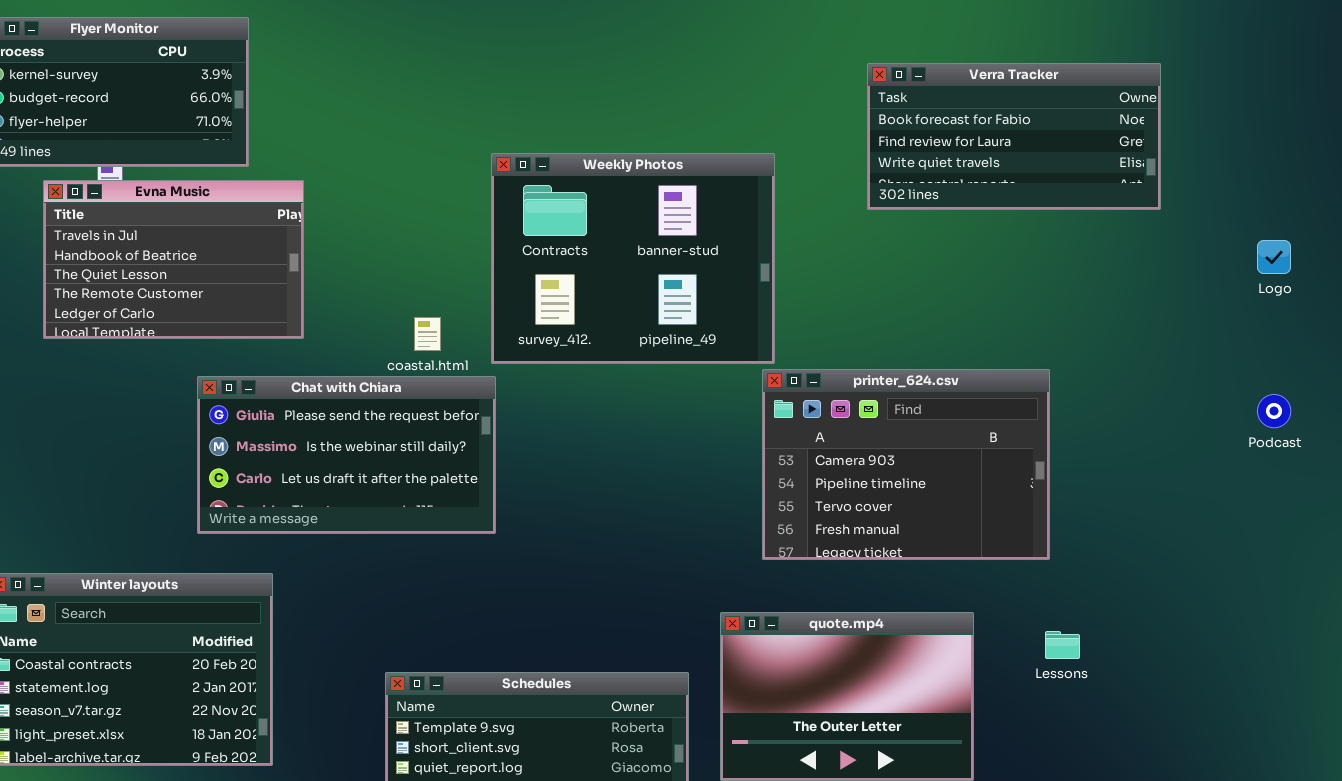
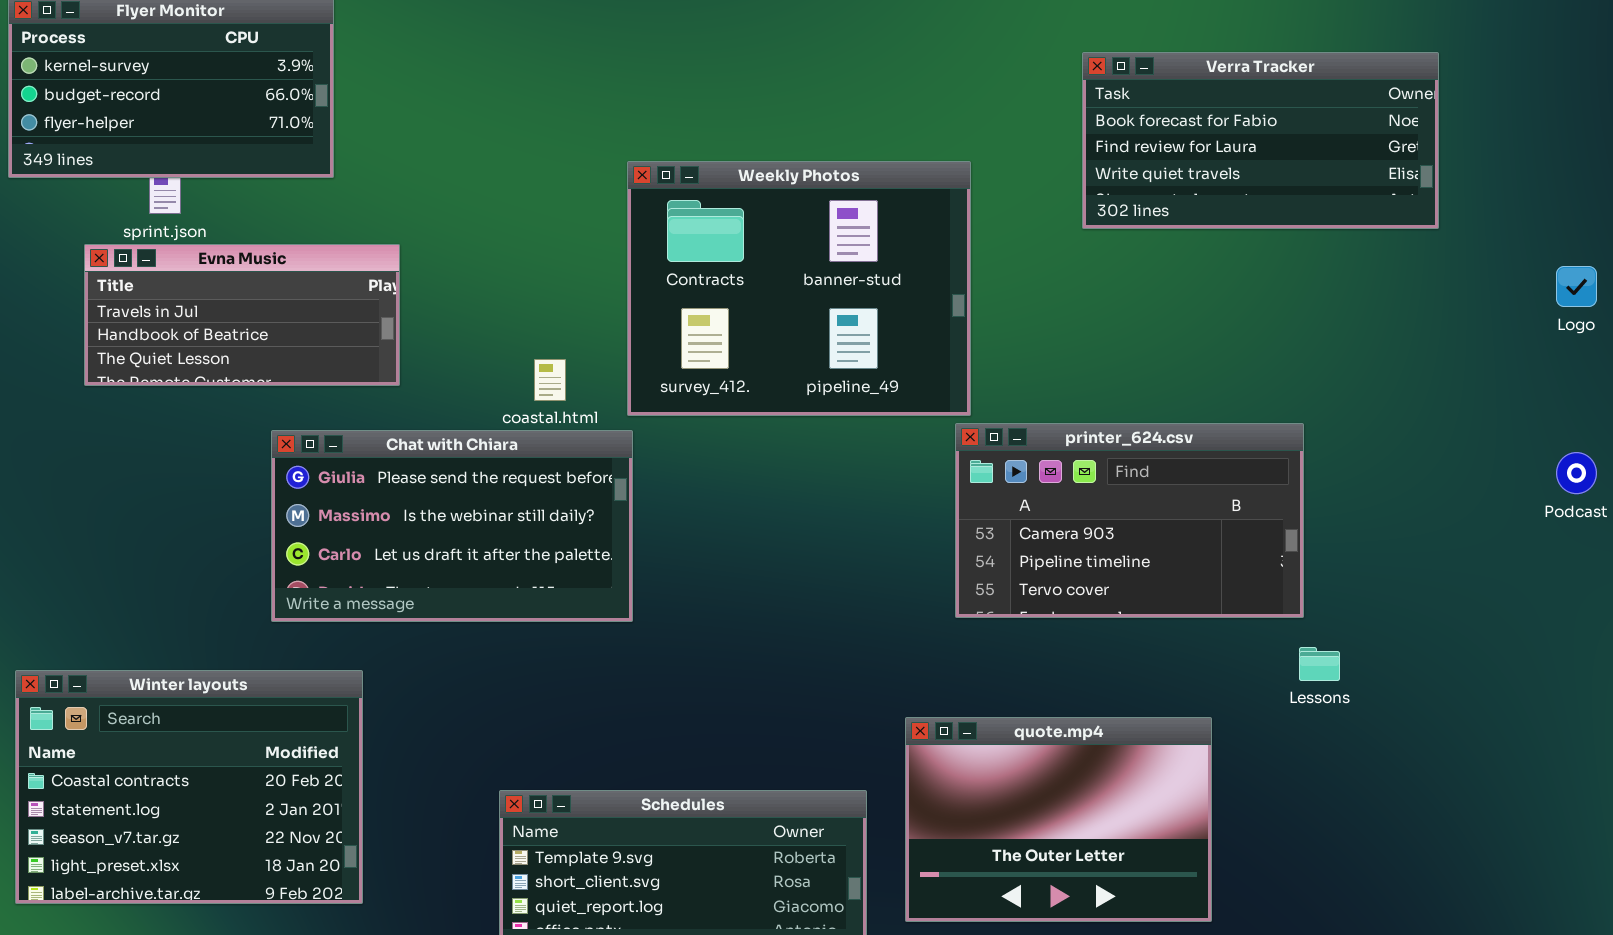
Evna Music: [43,180,304,339] -> [84,244,400,386], resized
printer_624.csv: [762,369,1050,560] -> [955,423,1304,618], resized
Lessons: [1045,631,1080,659] -> [1299,647,1340,681], moved

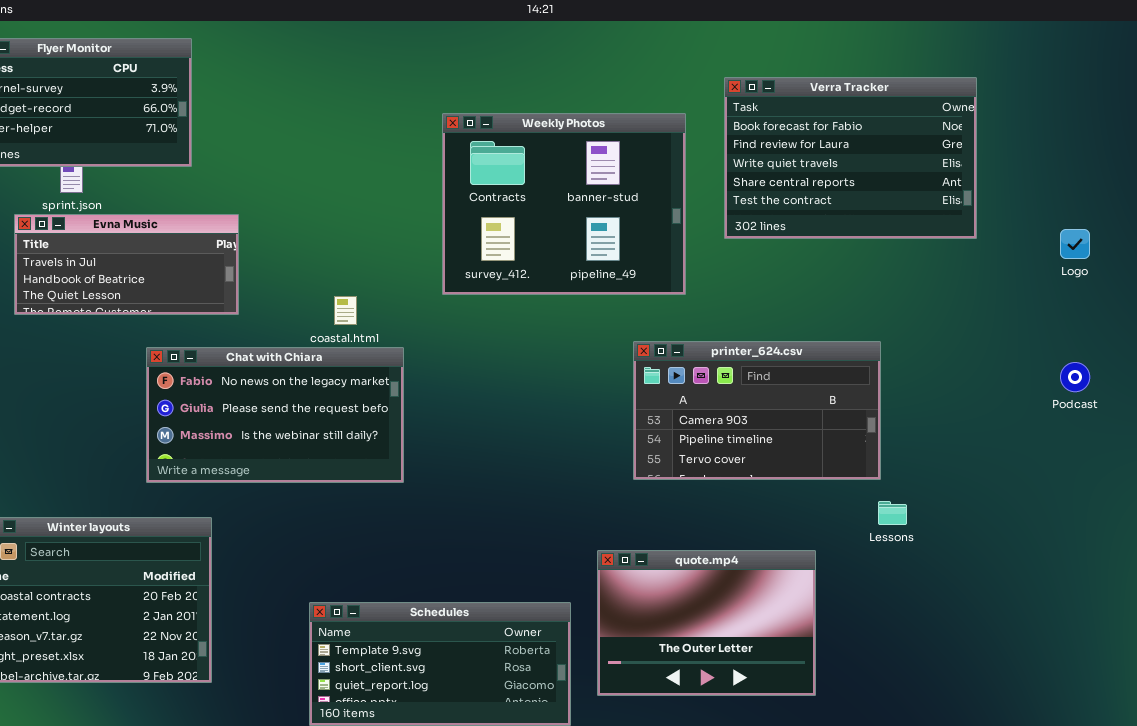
Verra Tracker: [1082,52,1439,229] -> [724,77,977,239], resized
Weekly Photos: [627,161,971,416] -> [442,113,686,295], moved
Chat with Chiara: [271,430,633,622] -> [146,347,404,483], scrolled up 1 row

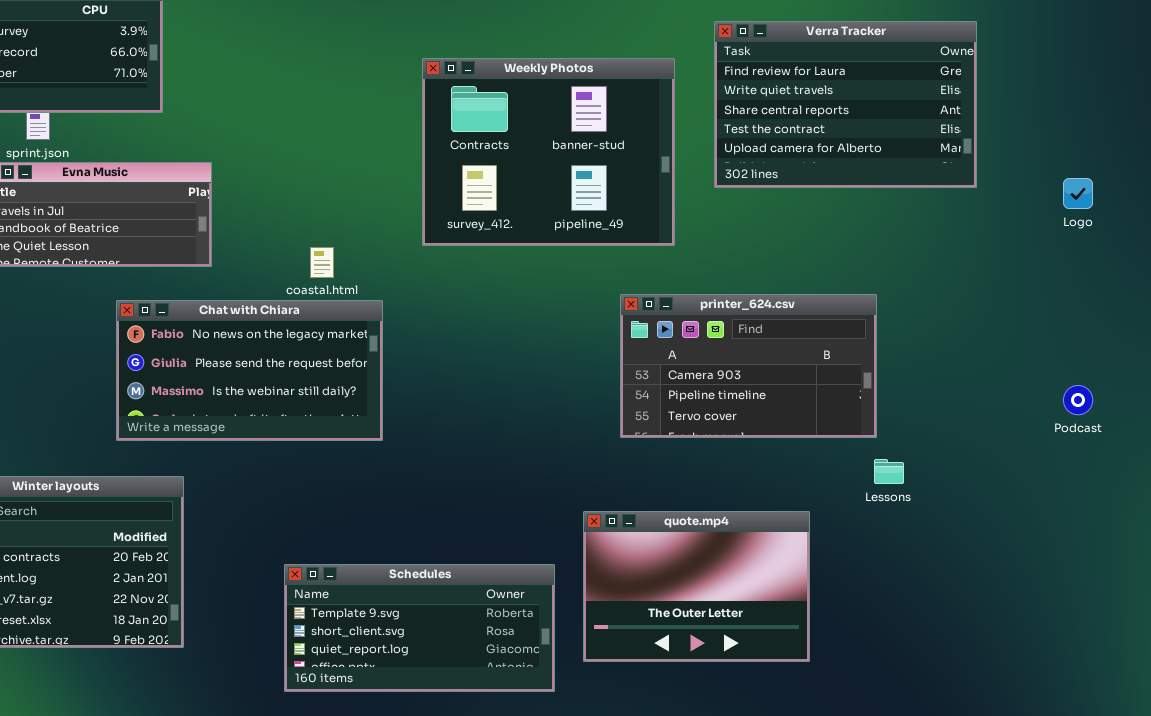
Verra Tracker: [724,77,977,239] -> [714,21,977,188], scrolled down 1 row
Podcast: [1060,362,1090,392] -> [1063,385,1093,415], moved

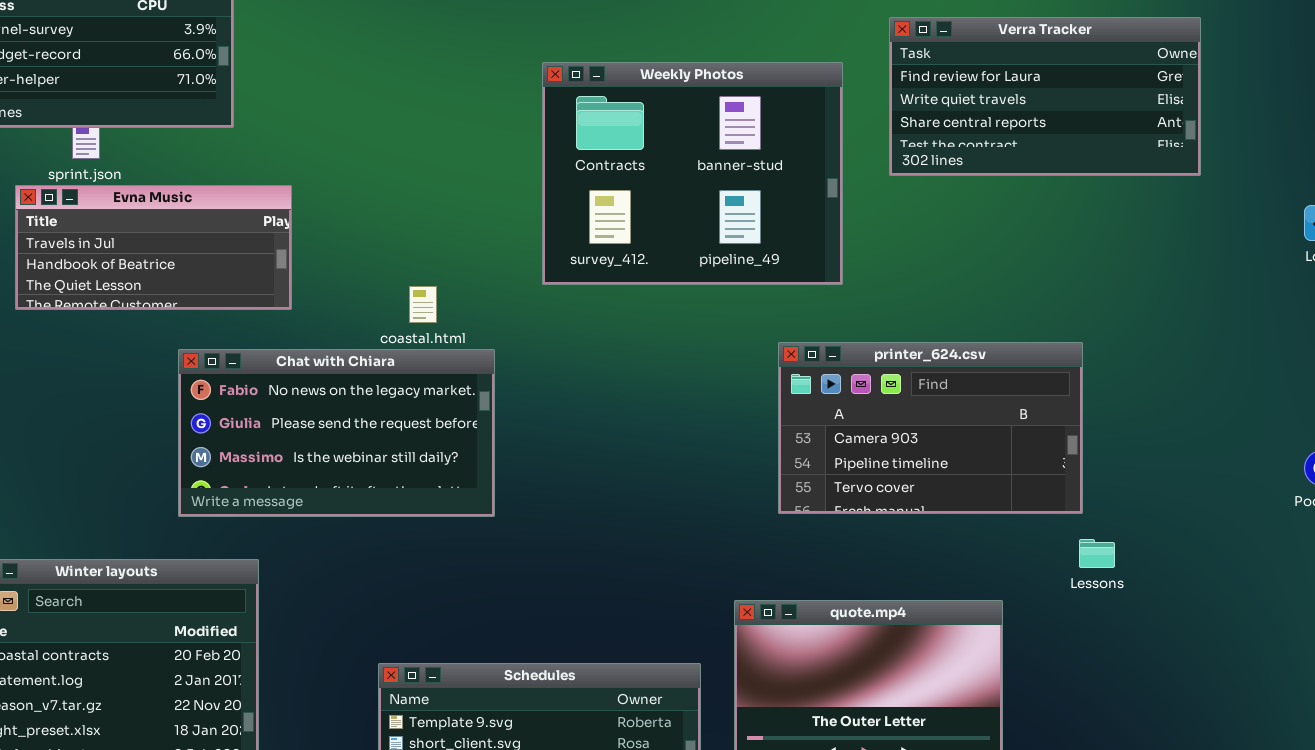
Verra Tracker: [714,21,977,188] -> [889,17,1201,176], resized

